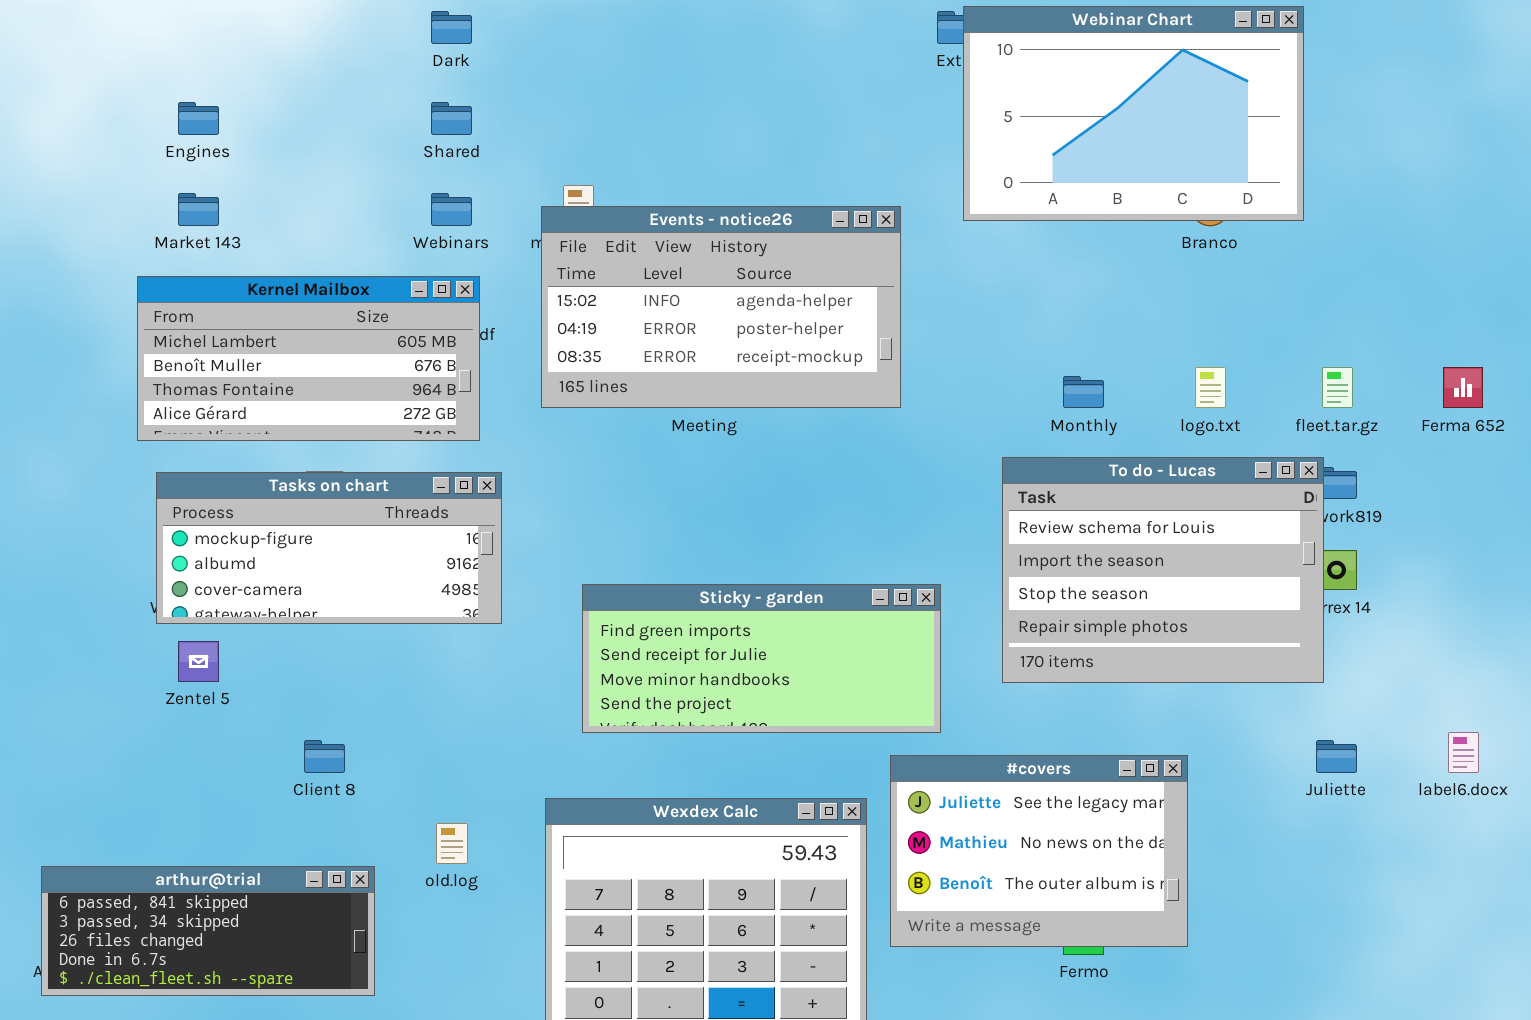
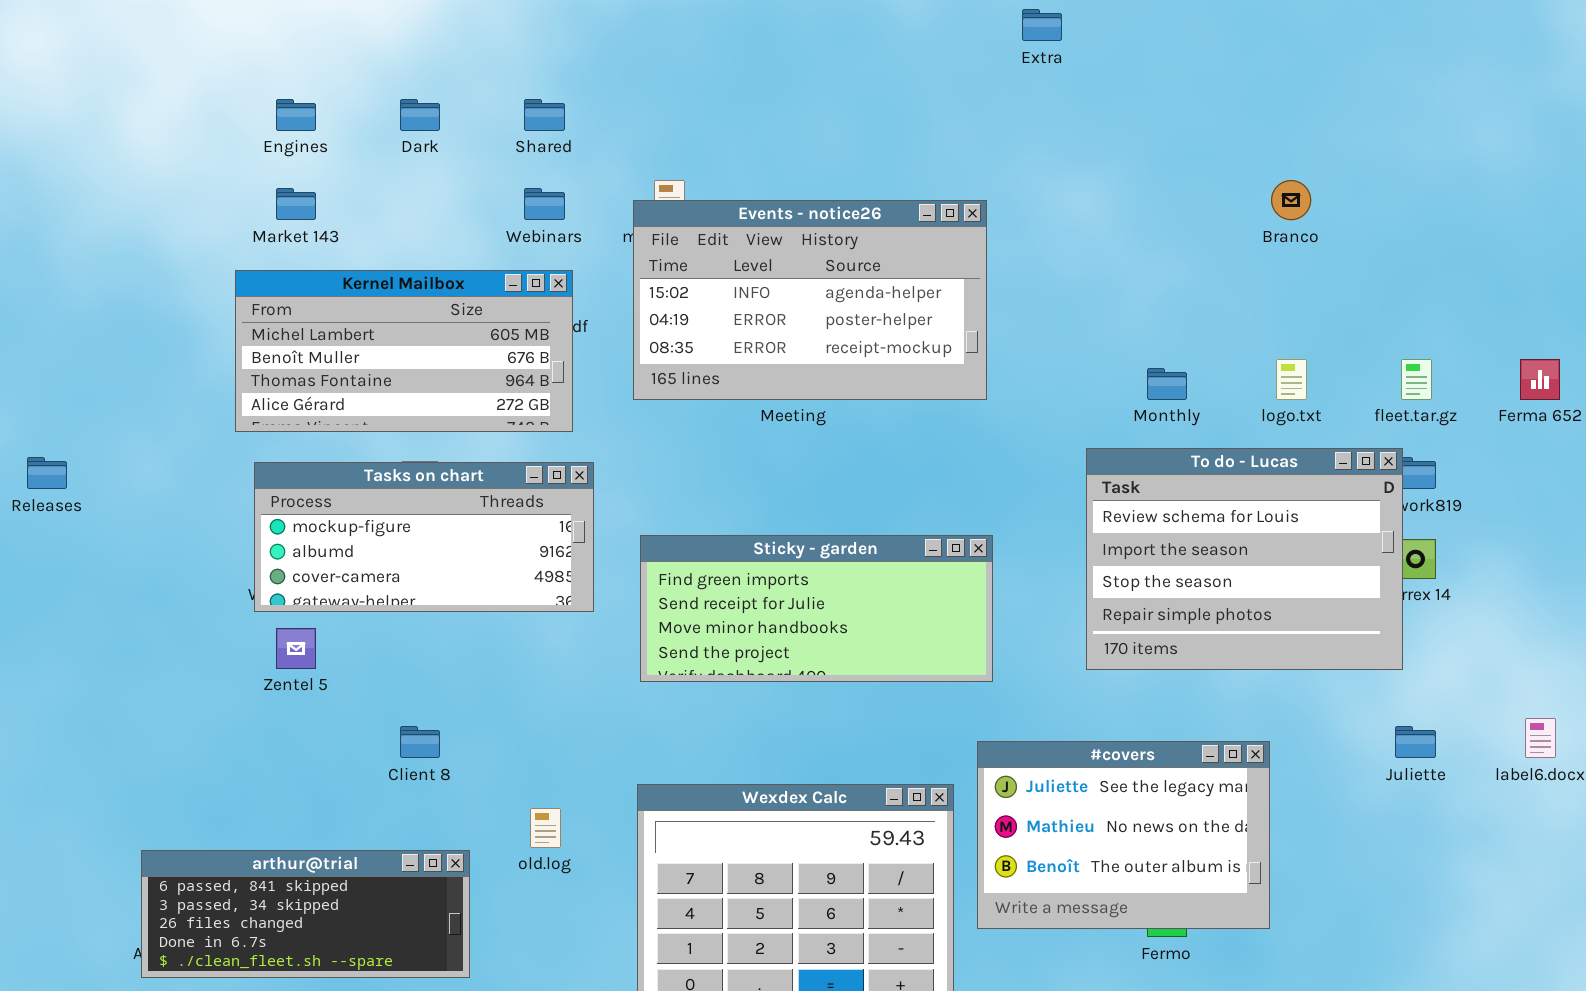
Webinar Chart: [963,6,1304,221] -> none, closed
Dark: [431,11,472,44] -> [400,99,440,131], moved
Sticky - garden: [582,584,941,733] -> [640,535,993,682], moved

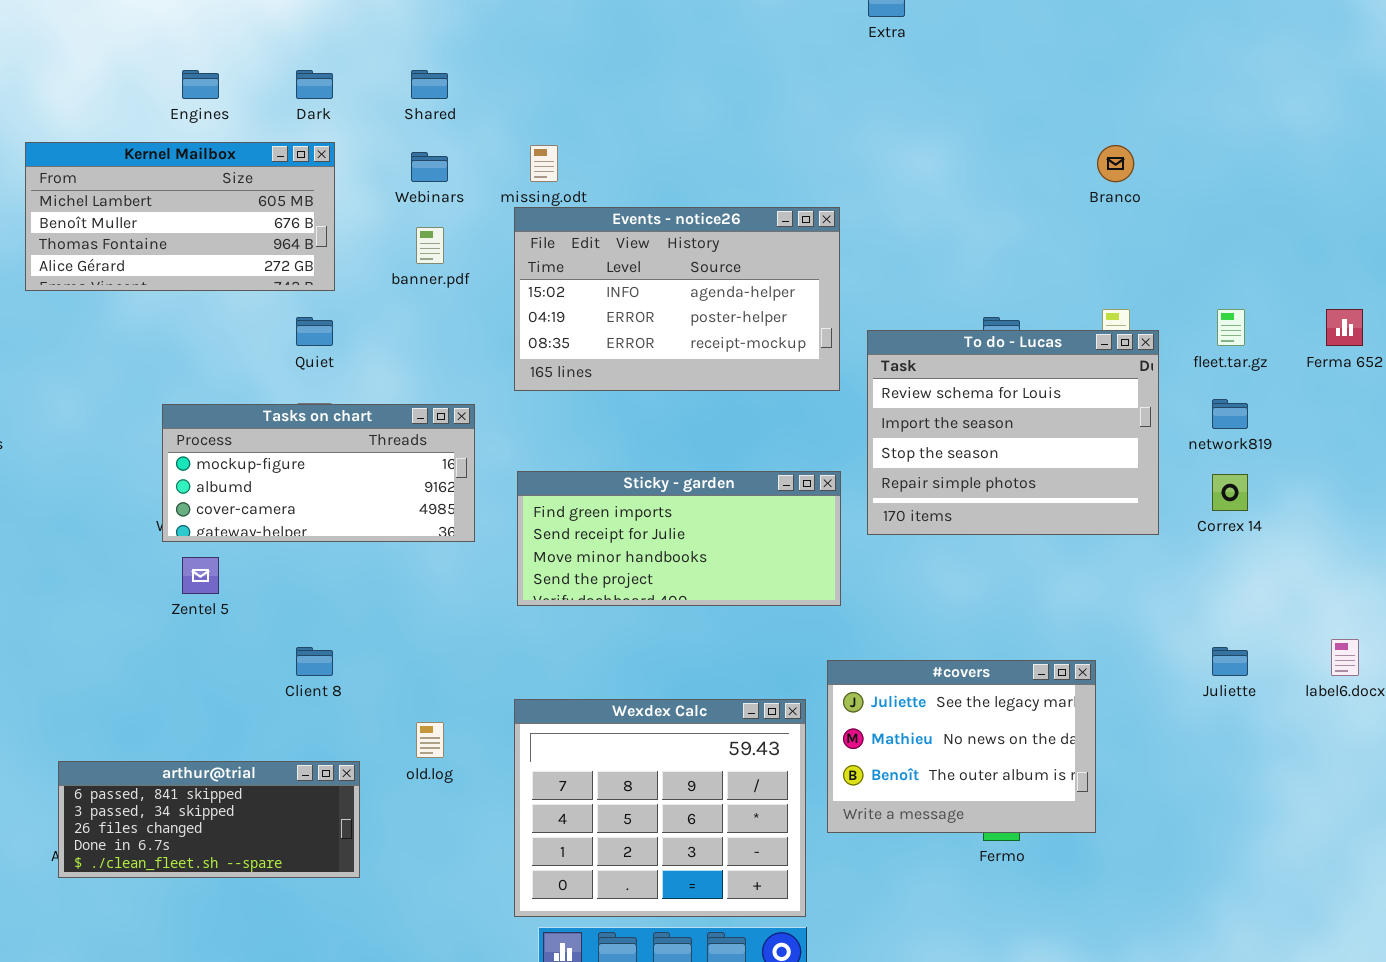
Events - notice26: [633,200,987,400] -> [514,207,840,391], moved
Kernel Mailbox: [235,270,573,432] -> [25,142,335,291], moved
To do - Lucas: [1086,448,1403,670] -> [867,330,1159,535], moved

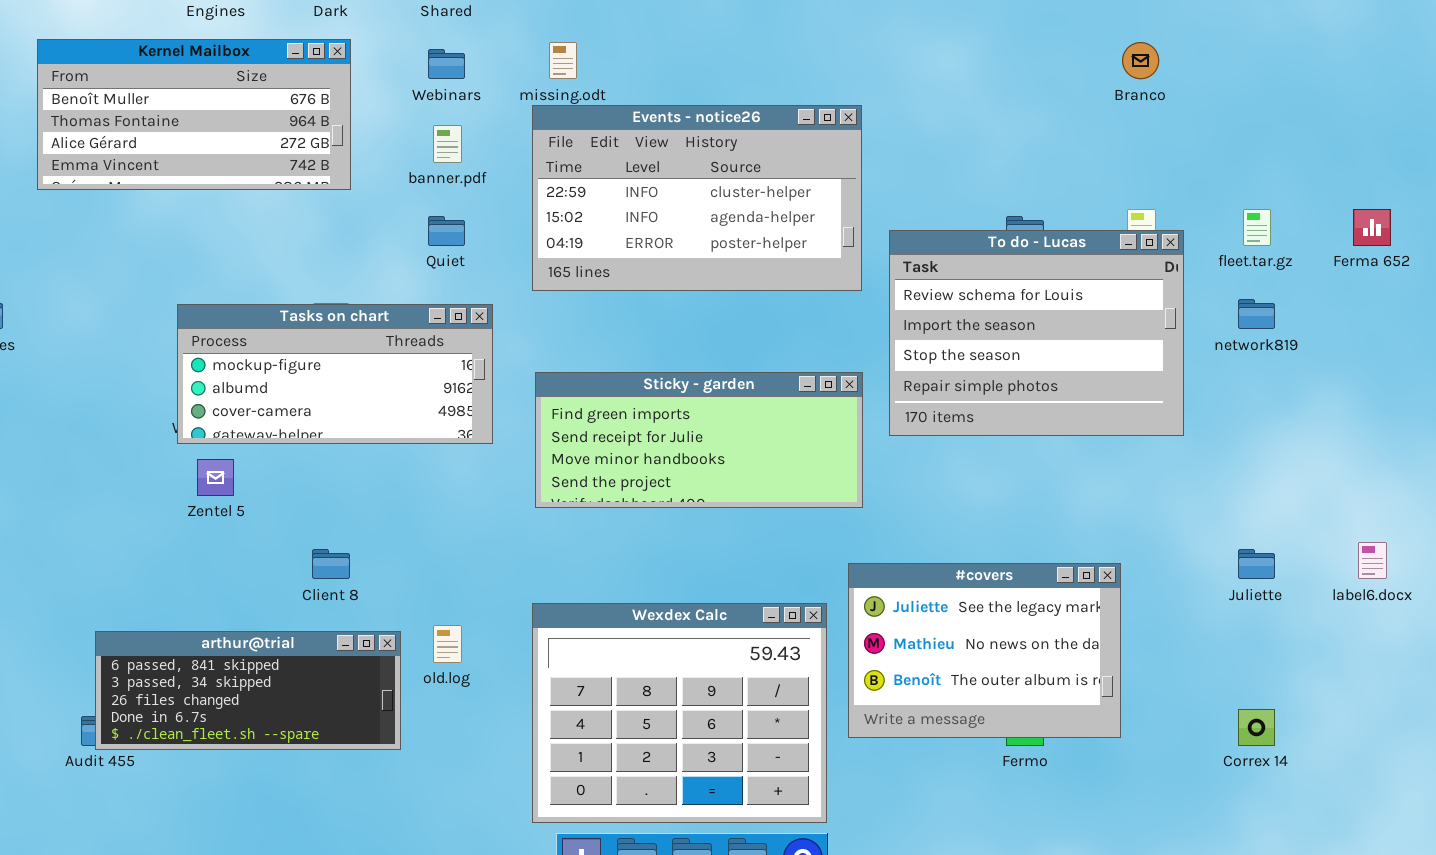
Kernel Mailbox: [25,142,335,291] -> [37,39,351,190], scrolled down 1 row
Events - notice26: [514,207,840,391] -> [532,105,862,291], scrolled up 1 row
Quiet: [296,317,333,346] -> [428,216,465,246], moved
Correx 14: [1212,474,1248,511] -> [1238,709,1275,746], moved
arthur@trial: [58,761,360,878] -> [95,631,401,750], moved

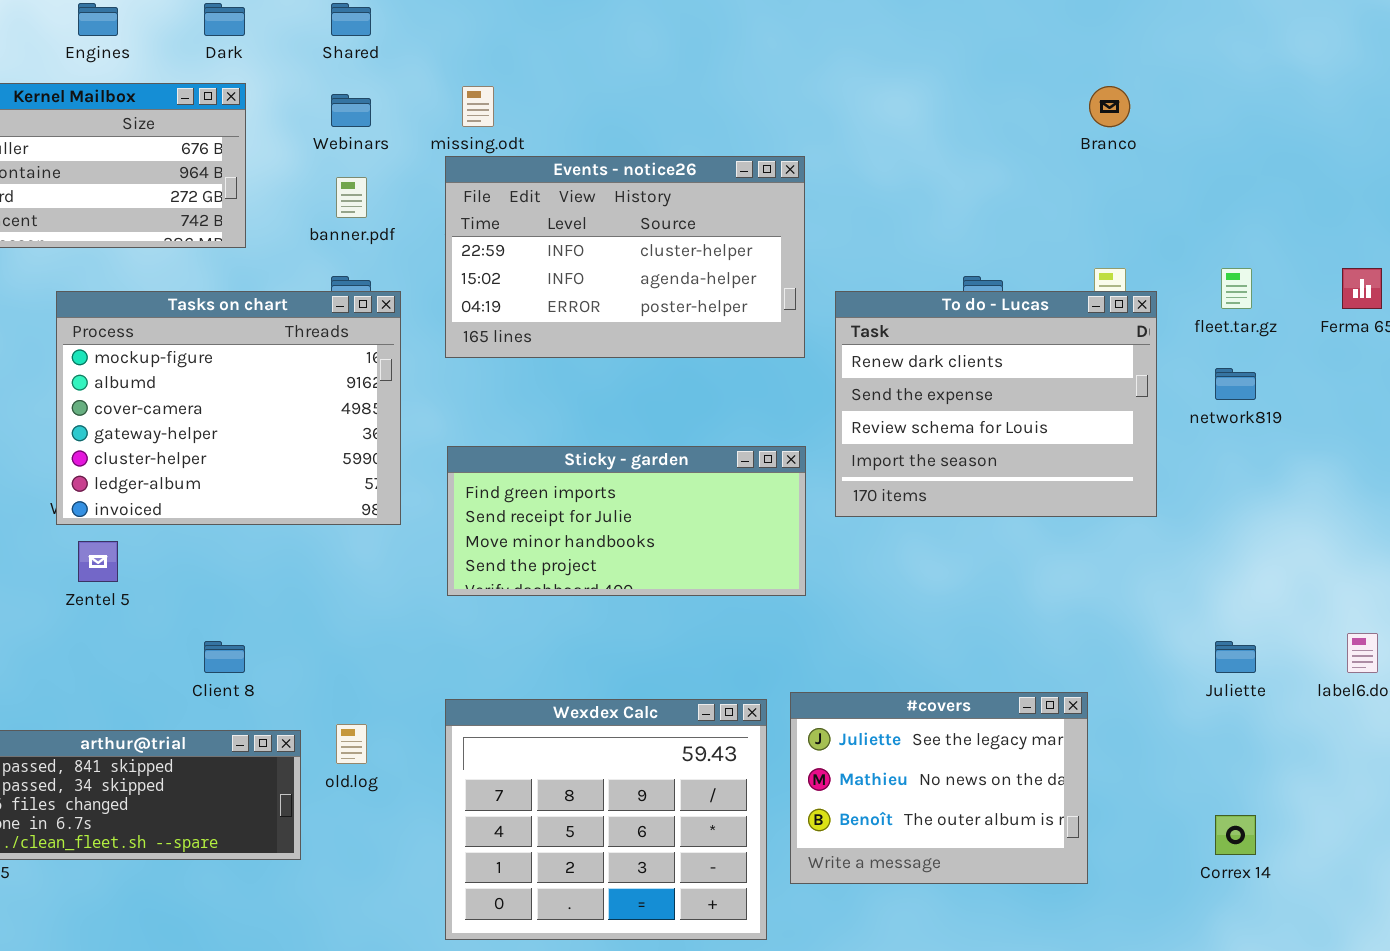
To do - Lucas: [889,230,1184,436] -> [835,291,1157,517], scrolled up 2 rows
Tasks on chart: [177,304,493,444] -> [56,291,401,525], resized
#covers: [848,563,1121,738] -> [790,692,1088,884], moved

